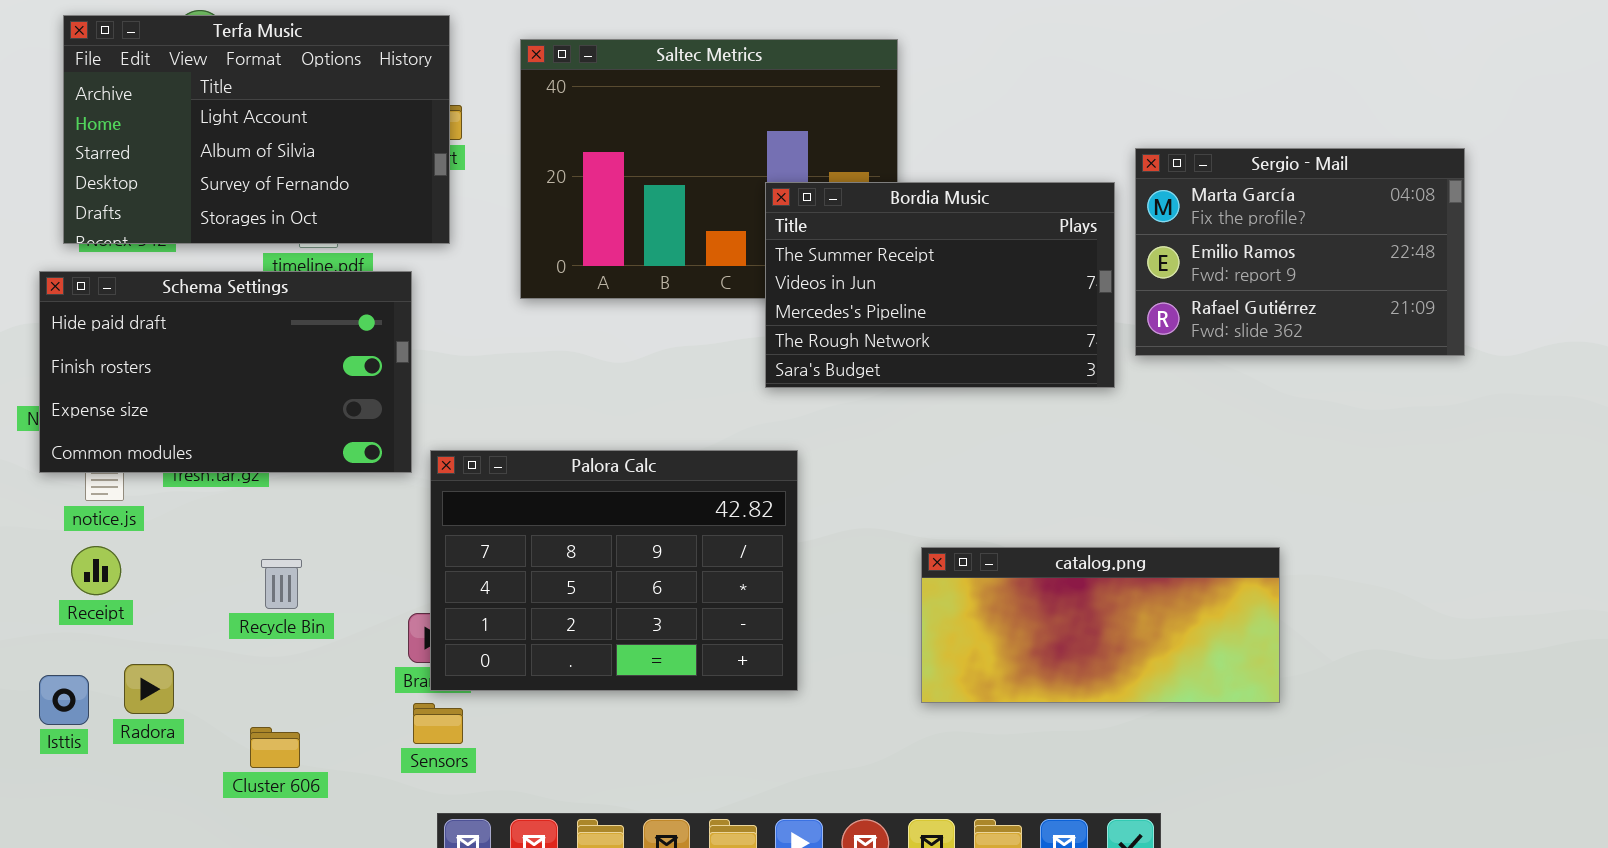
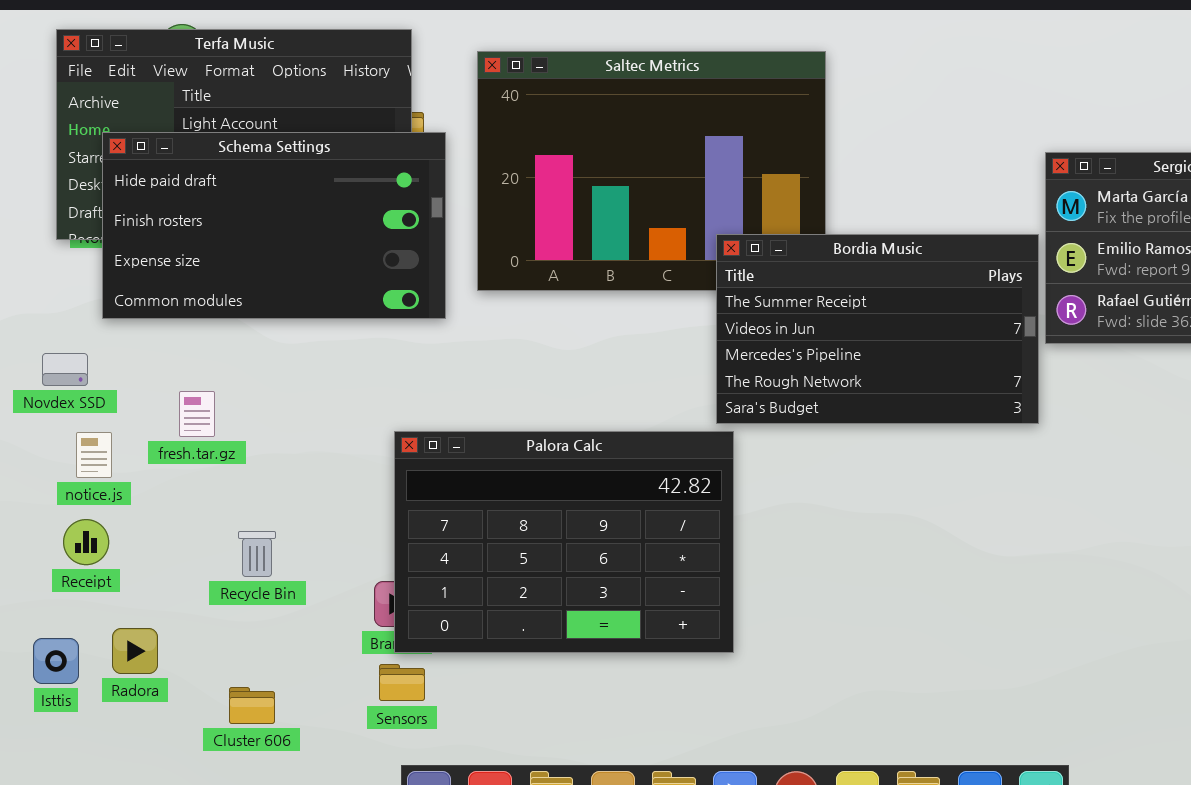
Bordia Music: [765,182,1115,388] -> [716,234,1039,424], moved
Schema Settings: [39,271,412,473] -> [102,132,446,319], moved
catalog.png: [921,547,1280,703] -> none, closed

